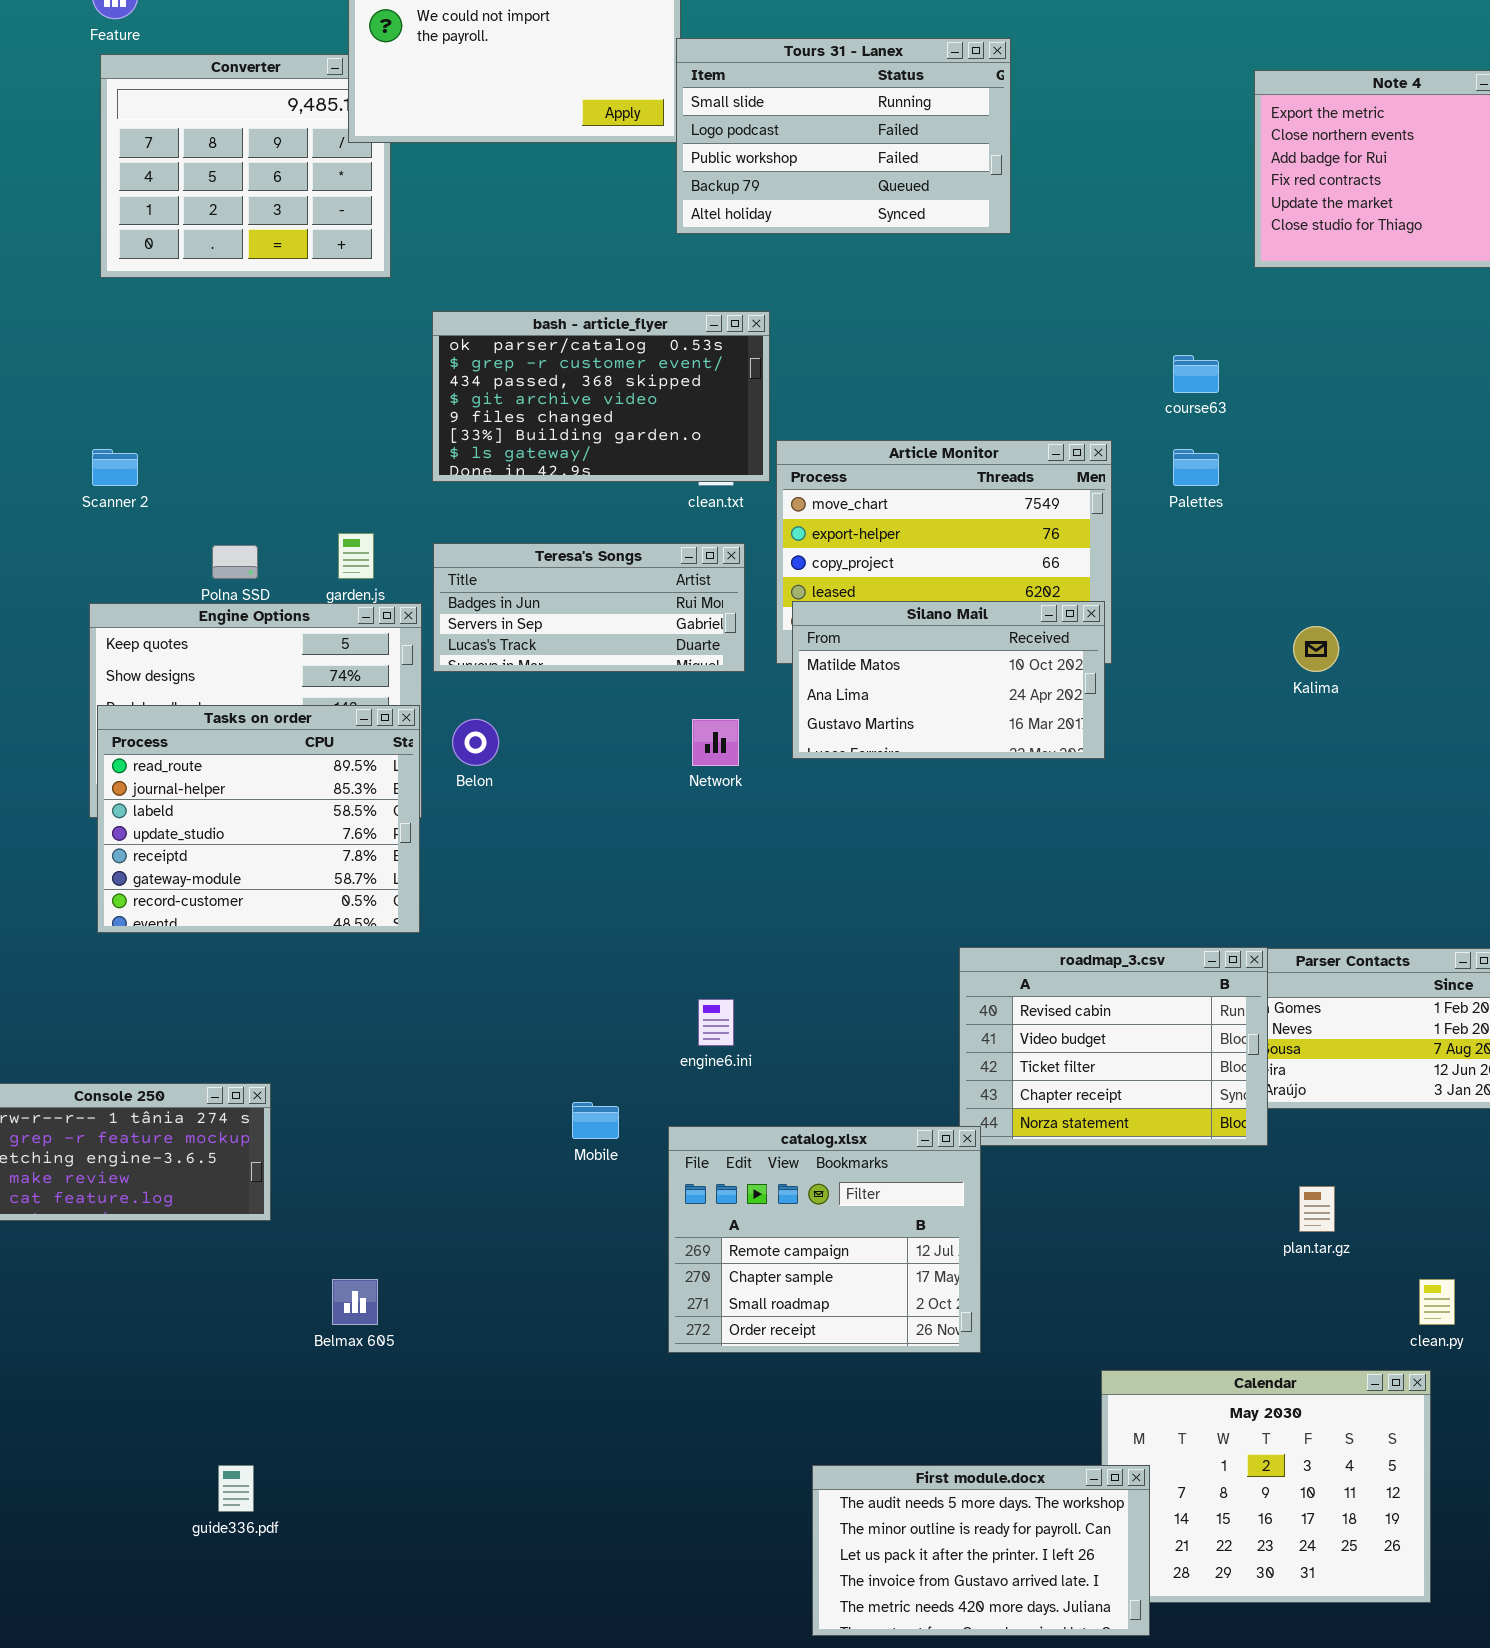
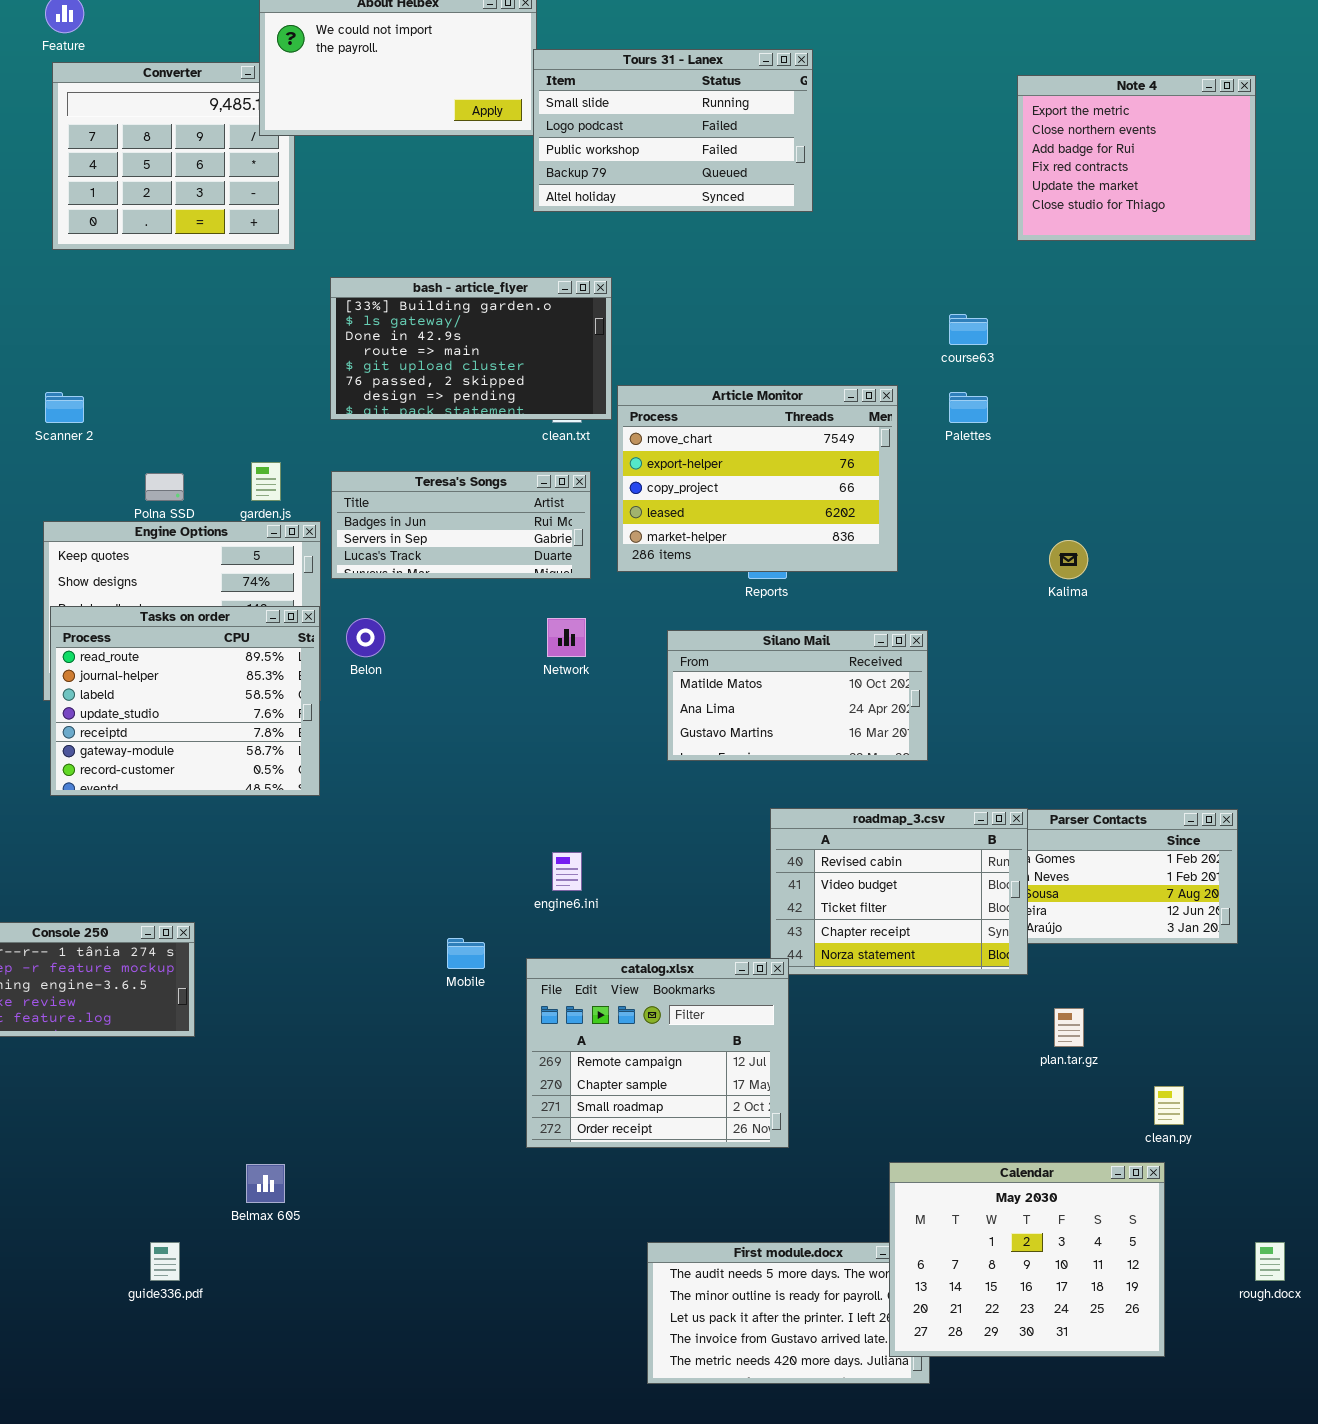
bash - article_flyer: [432,311,770,482] -> [330,277,612,420], scrolled down 5 rows
Silano Mail: [792,601,1105,759] -> [667,630,928,761], moved
Belmax 605: [332,1279,378,1325] -> [246,1164,285,1203], moved
Calendar: [1101,1370,1431,1603] -> [889,1162,1165,1357], raised

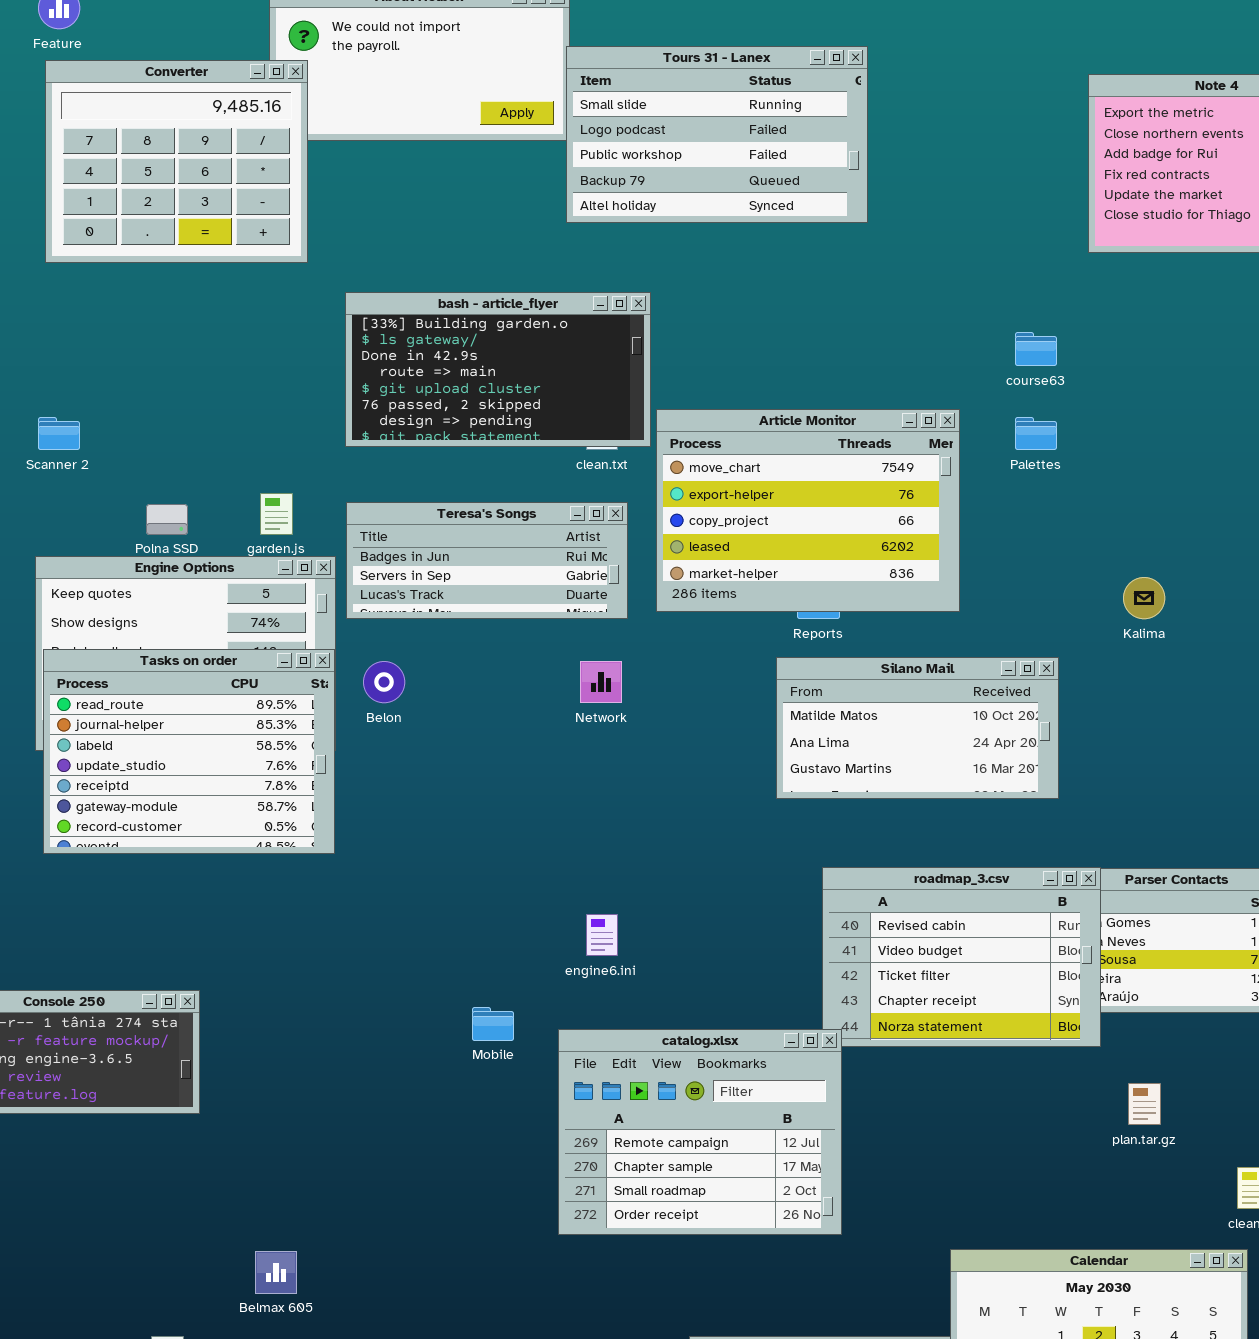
Converter: [52,62,295,250] -> [45,60,308,263], raised
Silano Mail: [667,630,928,761] -> [776,657,1059,799], moved

